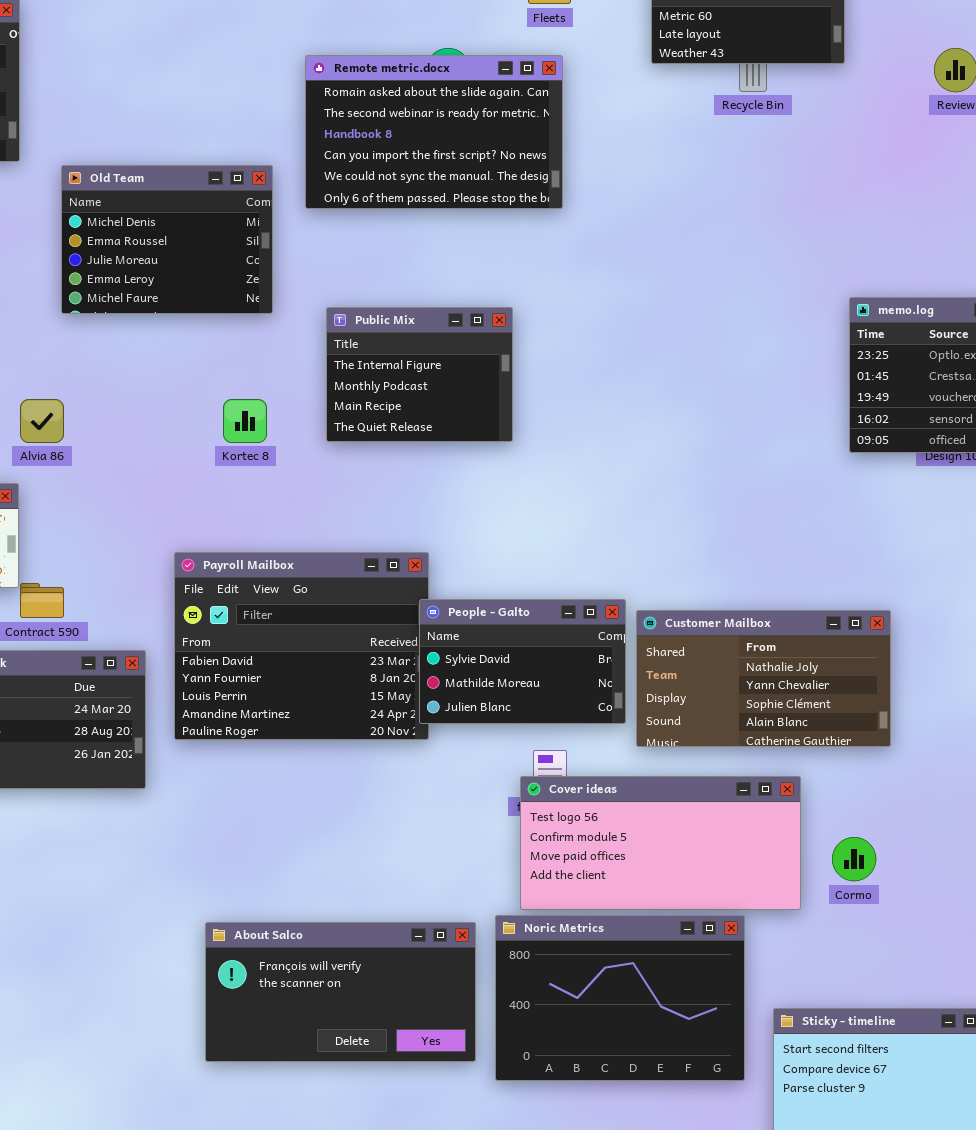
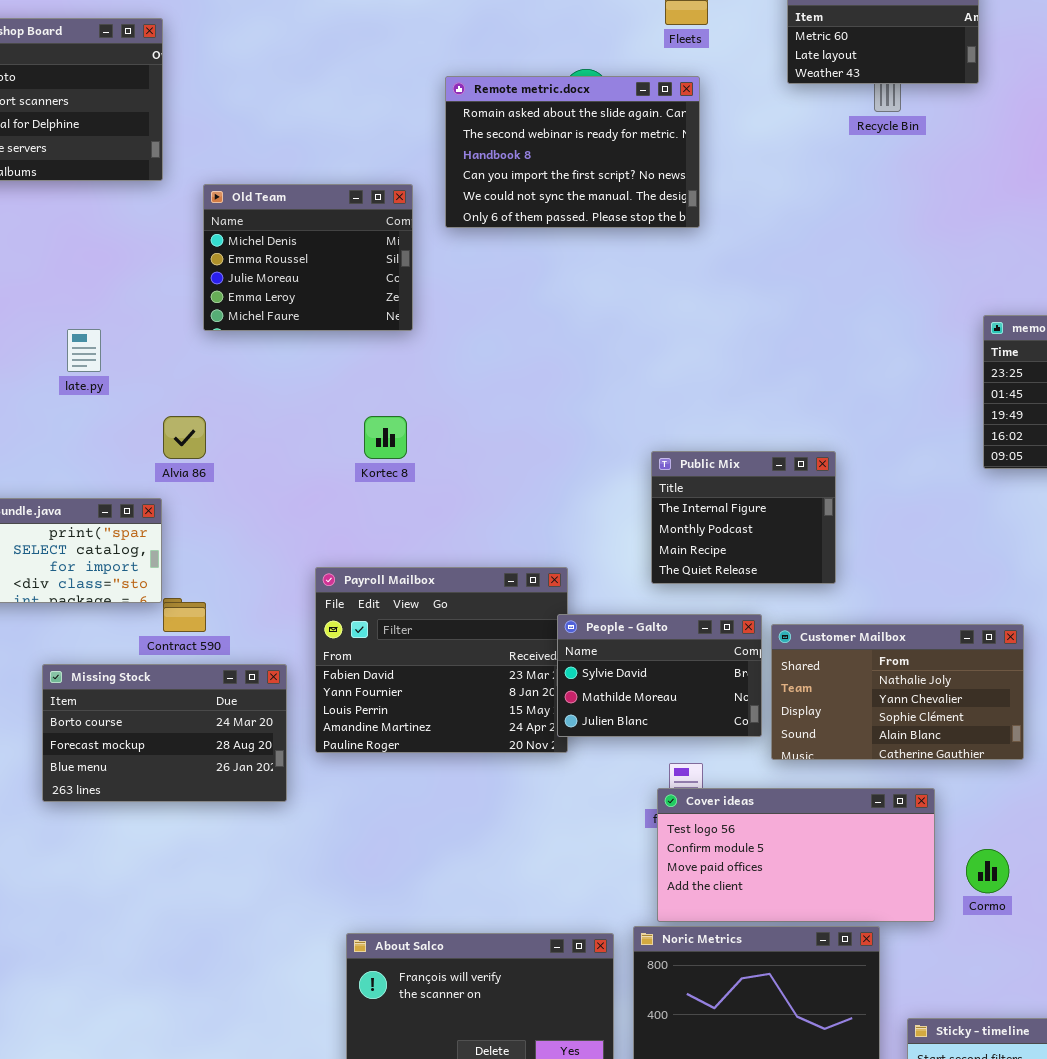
Public Mix: [326,307,513,442] -> [651,451,836,584], moved

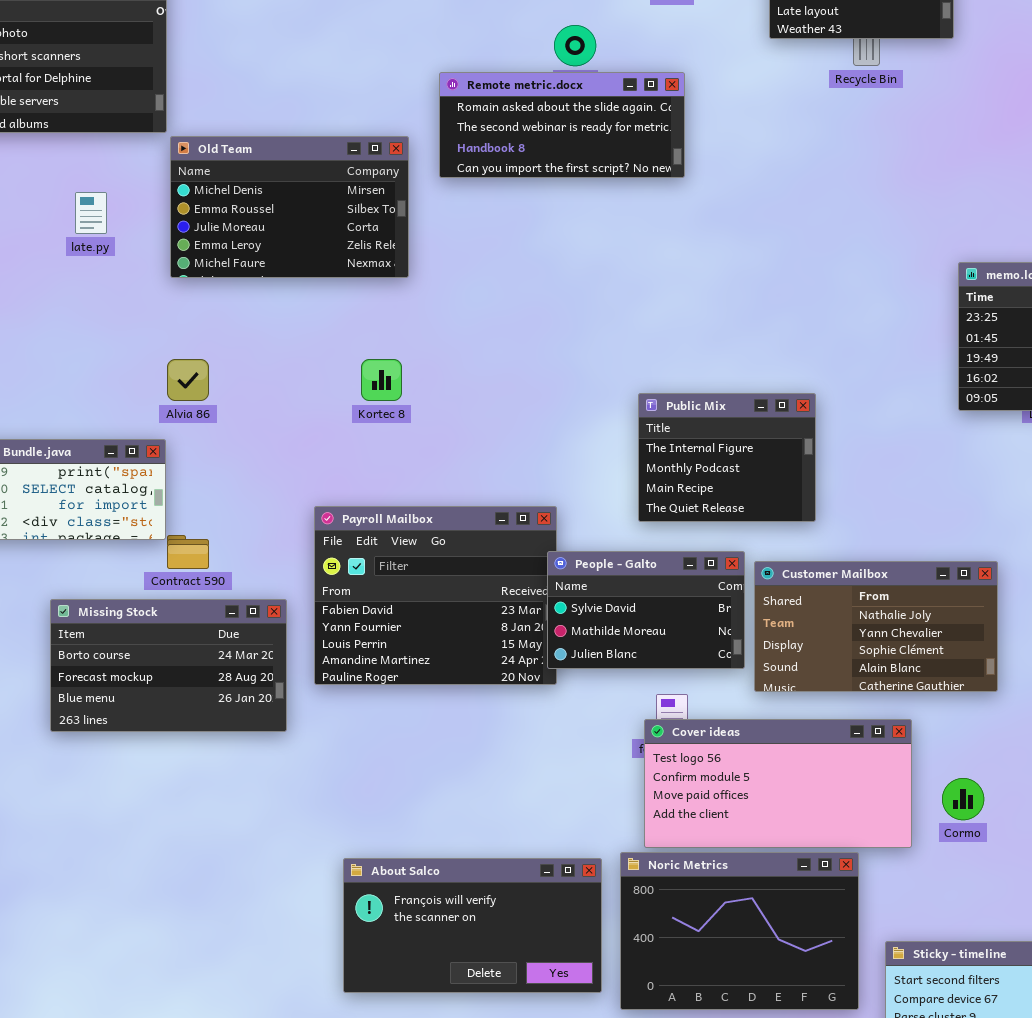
Remote metric.docx: [445,76,700,228] -> [439,72,685,178], resized
Old Team: [203,184,413,331] -> [170,136,409,278], resized
late.py: [67,329,101,372] -> [75,192,107,234], moved

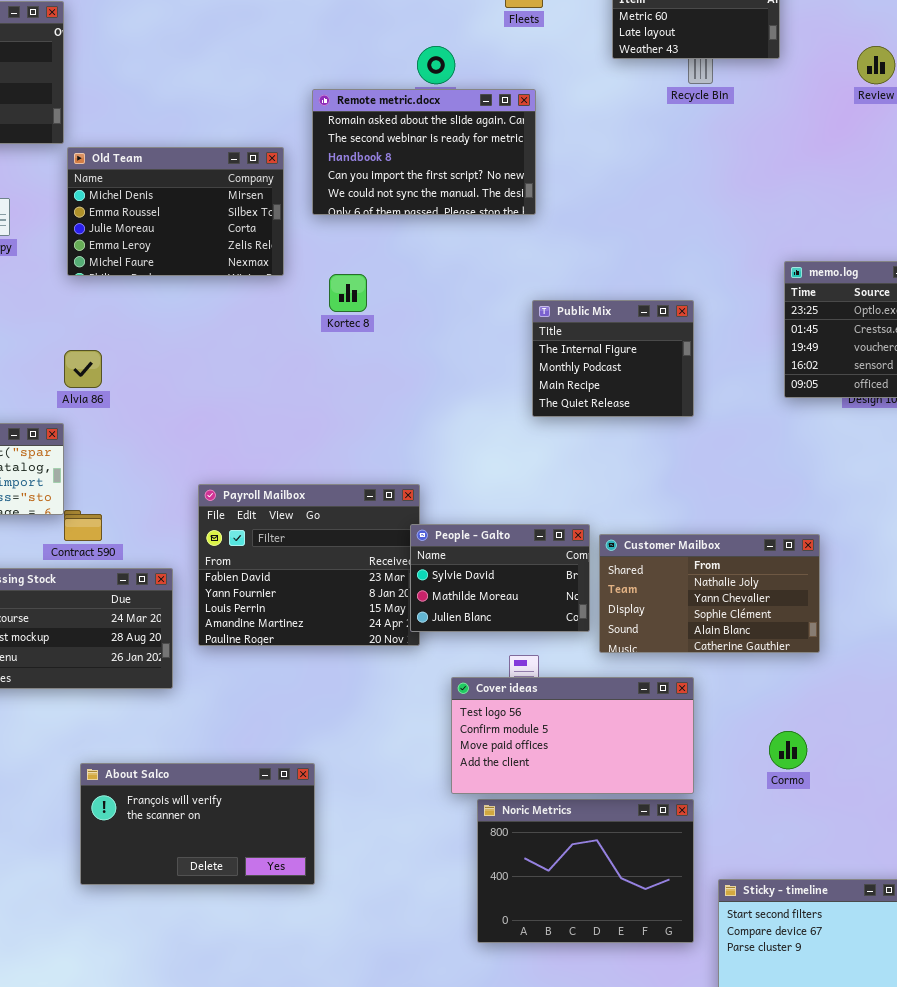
Remote metric.docx: [439,72,685,178] -> [312,89,536,215], resized
Kortec 8: [361,359,402,401] -> [329,274,367,312], moved
Public Mix: [638,393,816,522] -> [532,300,694,417], moved
Cover ideas: [644,719,912,848] -> [451,677,694,794], moved
About Salco: [343,858,602,993] -> [80,763,315,885], moved

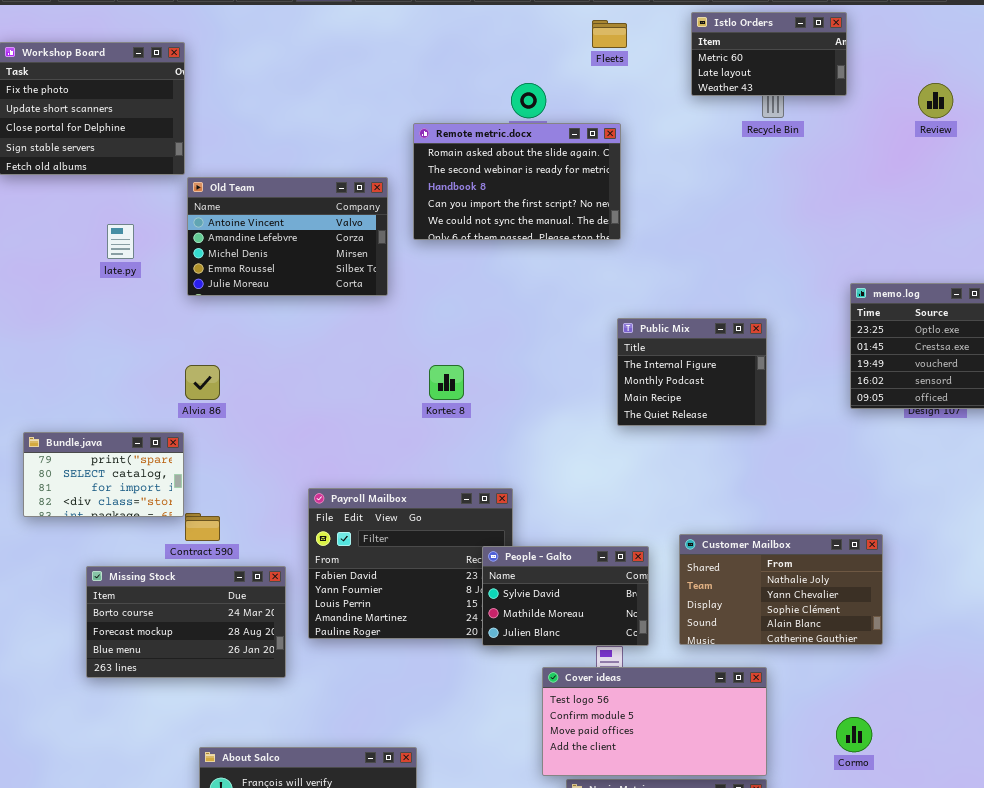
Old Team: [67,147,284,276] -> [187,177,388,296], scrolled up 2 rows
Kortec 8: [329,274,367,312] -> [429,365,464,400], moved
People - Galto: [410,524,590,632] -> [482,546,649,646], moved

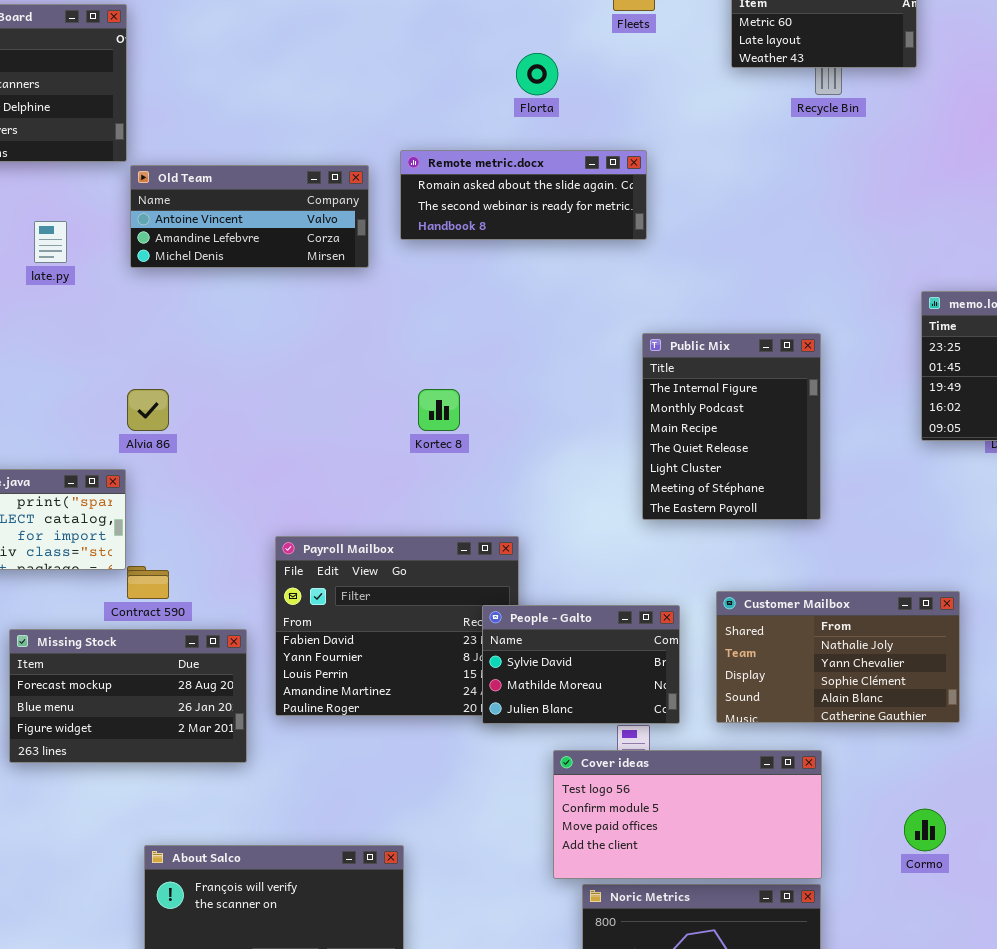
Remote metric.docx: [413,123,621,240] -> [400,150,647,240], resized
Old Team: [187,177,388,296] -> [130,165,369,268], resized
Public Mix: [617,318,767,426] -> [642,333,821,520], resized
Missing Stock: [86,566,286,678] -> [9,629,247,763], scrolled down 1 row

